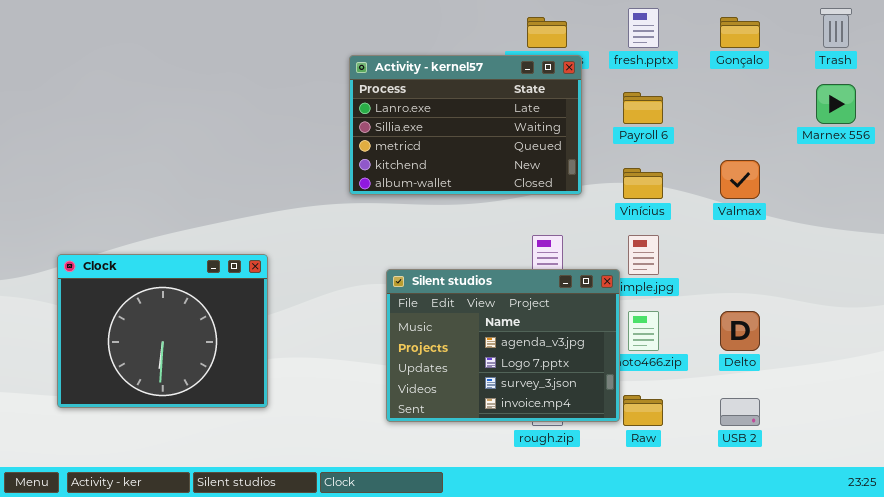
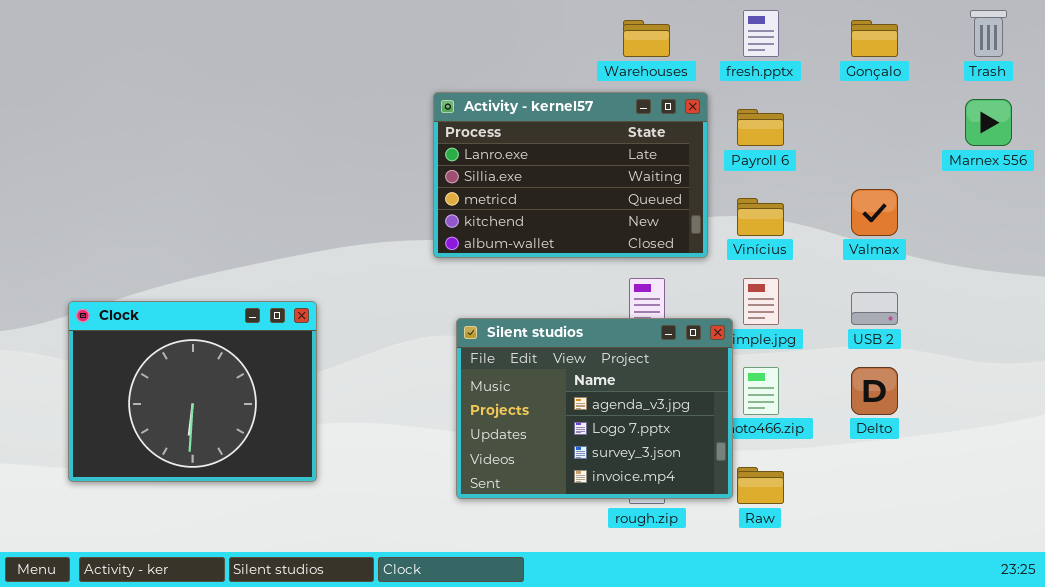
Activity - kernel57: [349,55,582,195] -> [433,92,708,258], moved
USB 2: [720,398,760,426] -> [851,292,898,325], moved

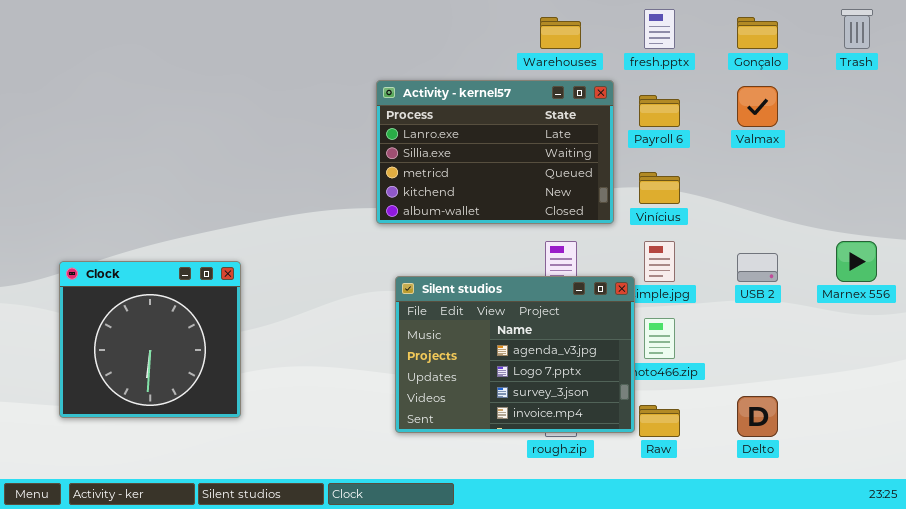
Marnex 556: [965,99,1012,146] -> [836,241,877,282], moved
Valmax: [851,189,898,236] -> [737,86,778,127], moved
Clock: [68,301,317,482] -> [59,261,241,418], resized
Delto: [851,367,898,415] -> [737,396,778,437], moved

